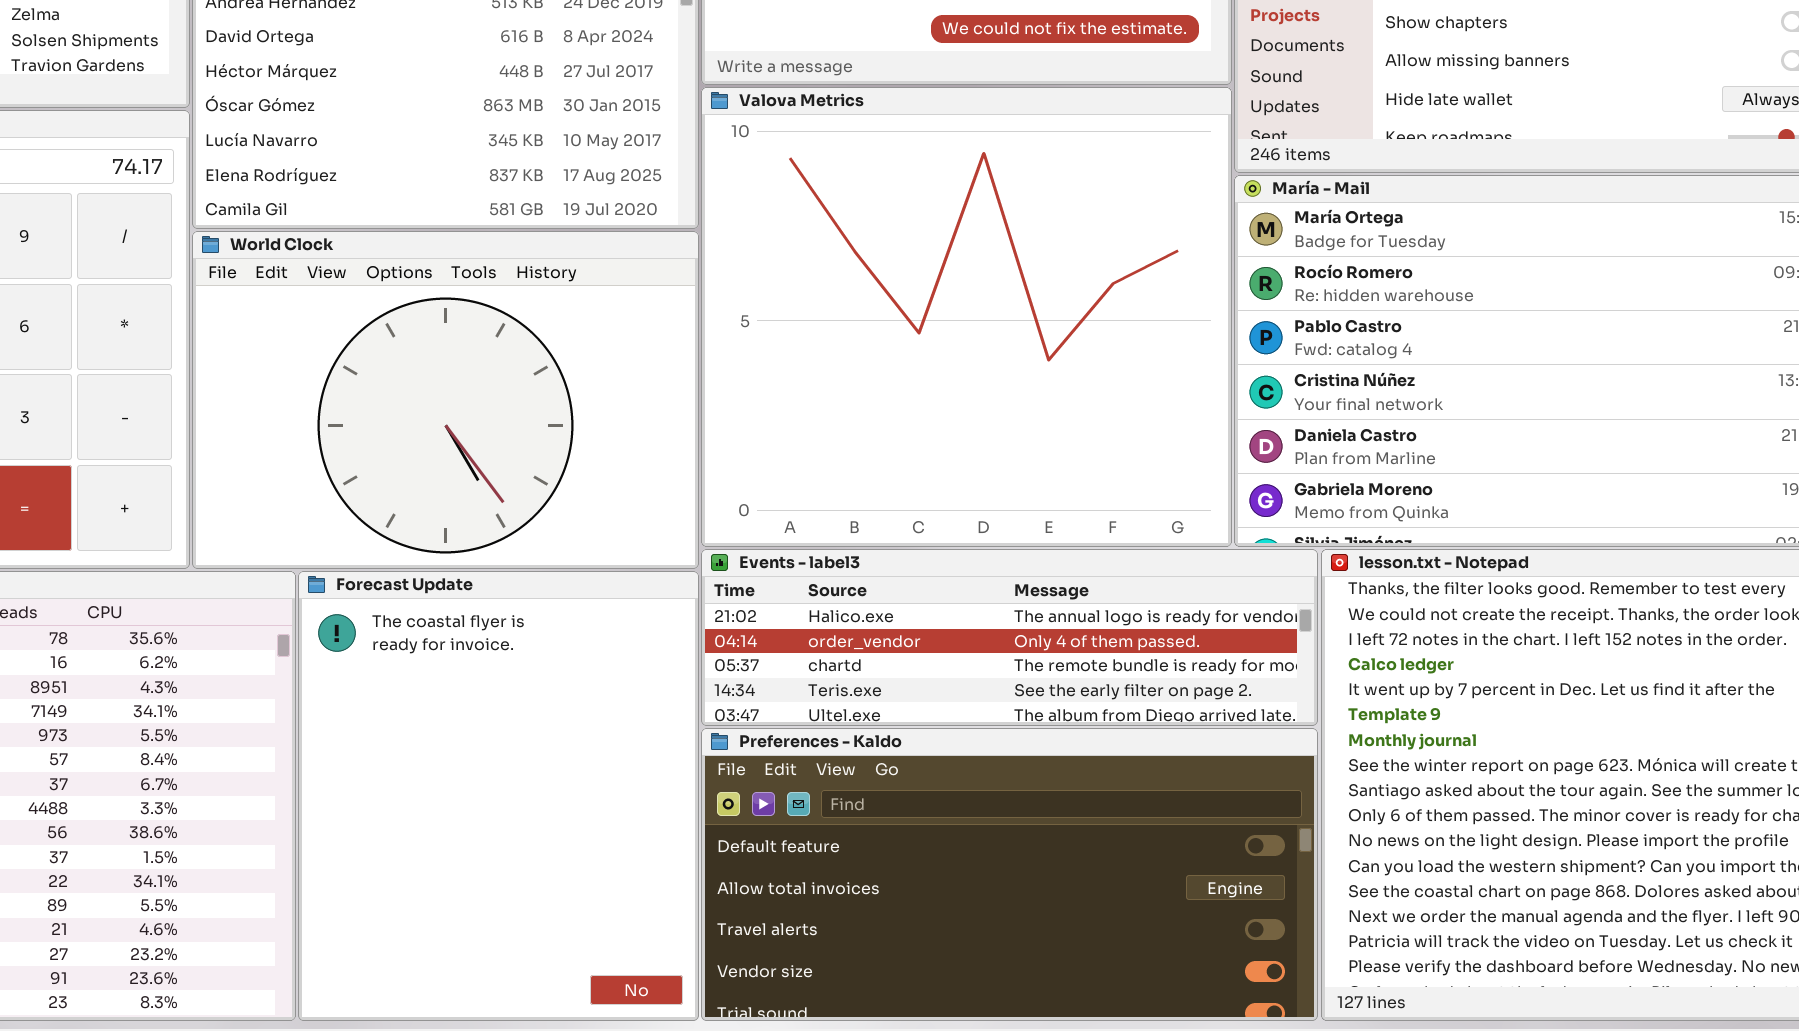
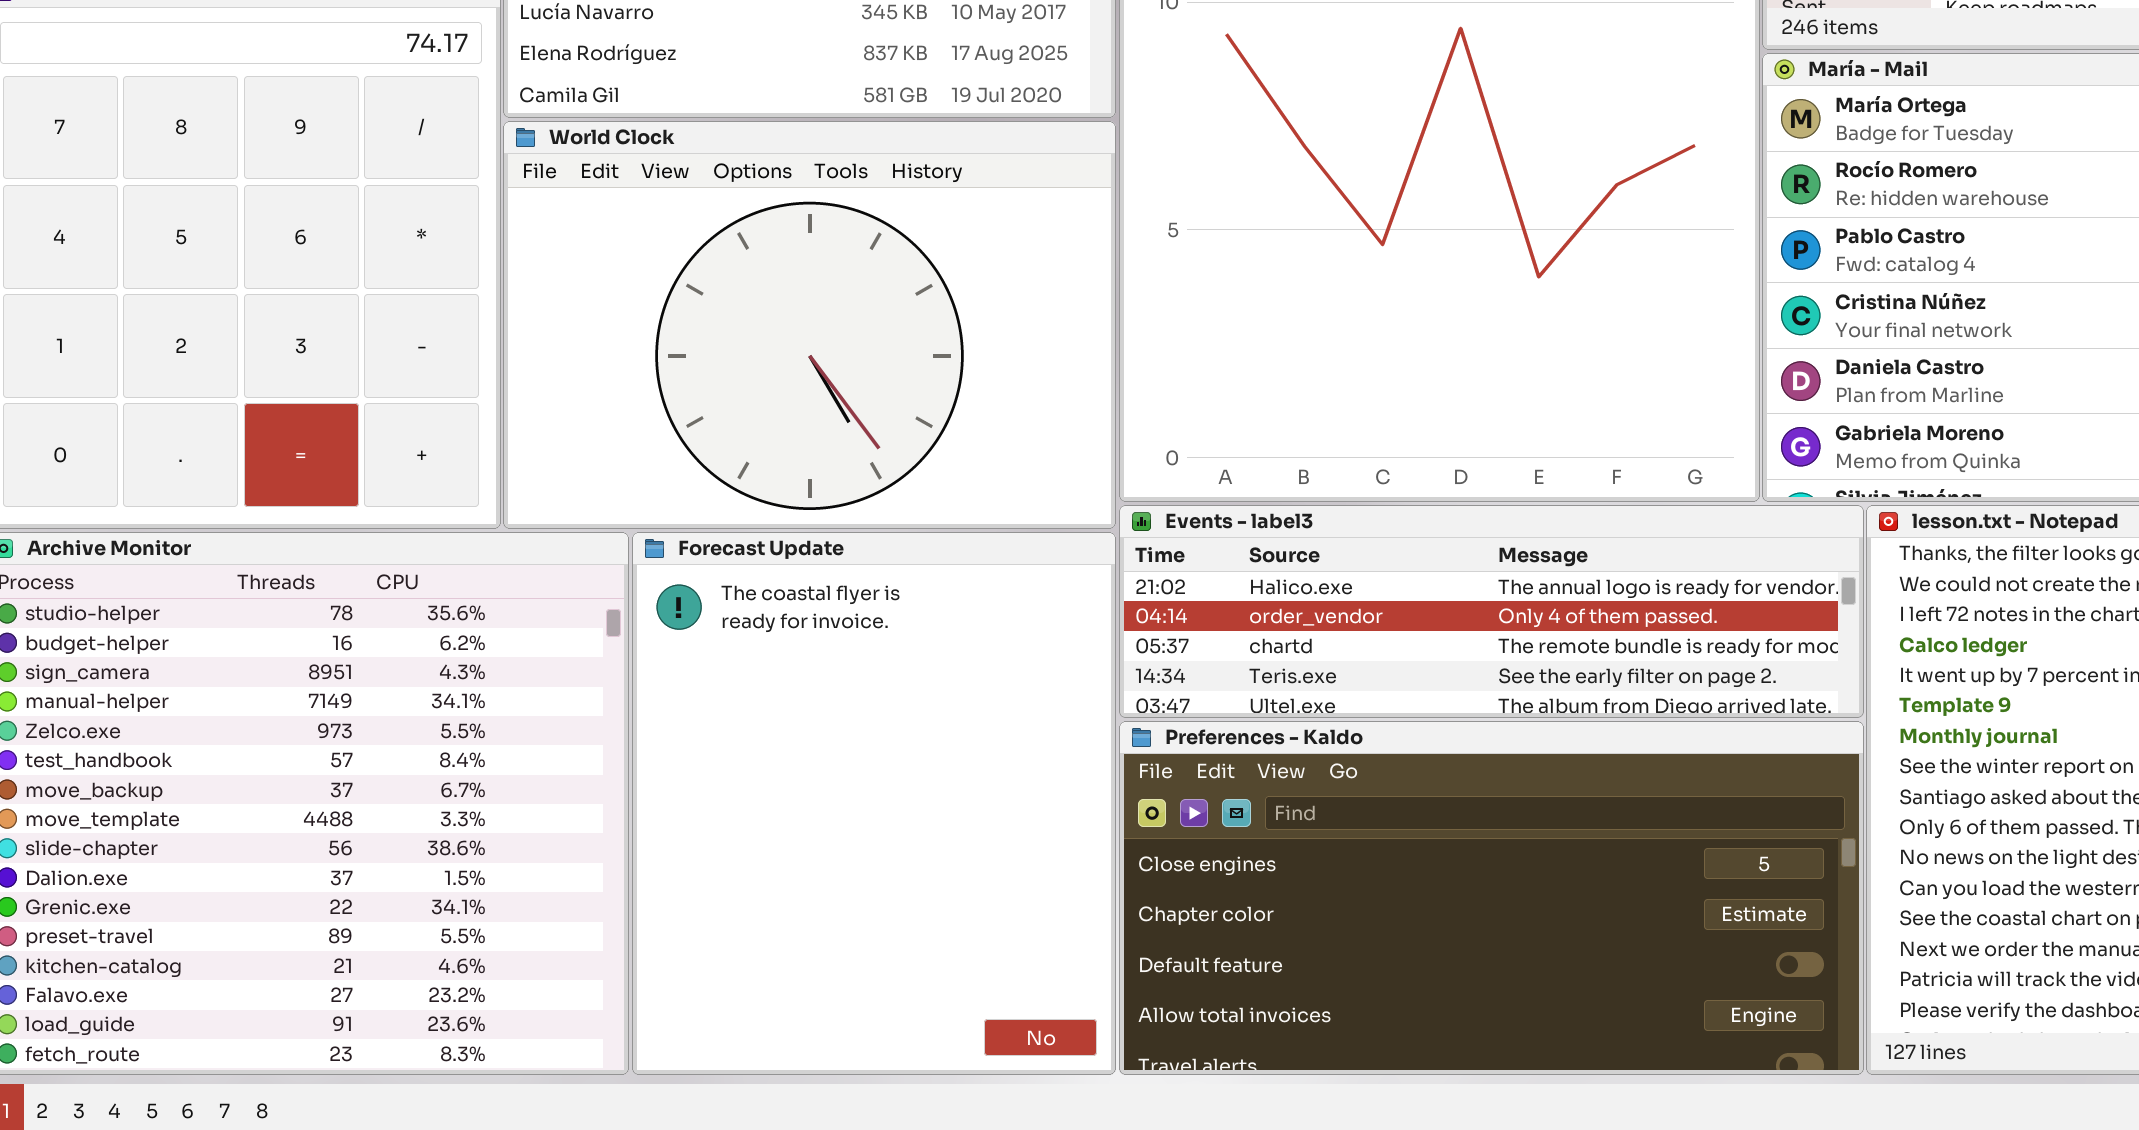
Preferences - Kaldo: [701,728,1318,1021] -> [1119,721,1864,1075], scrolled up 2 rows

